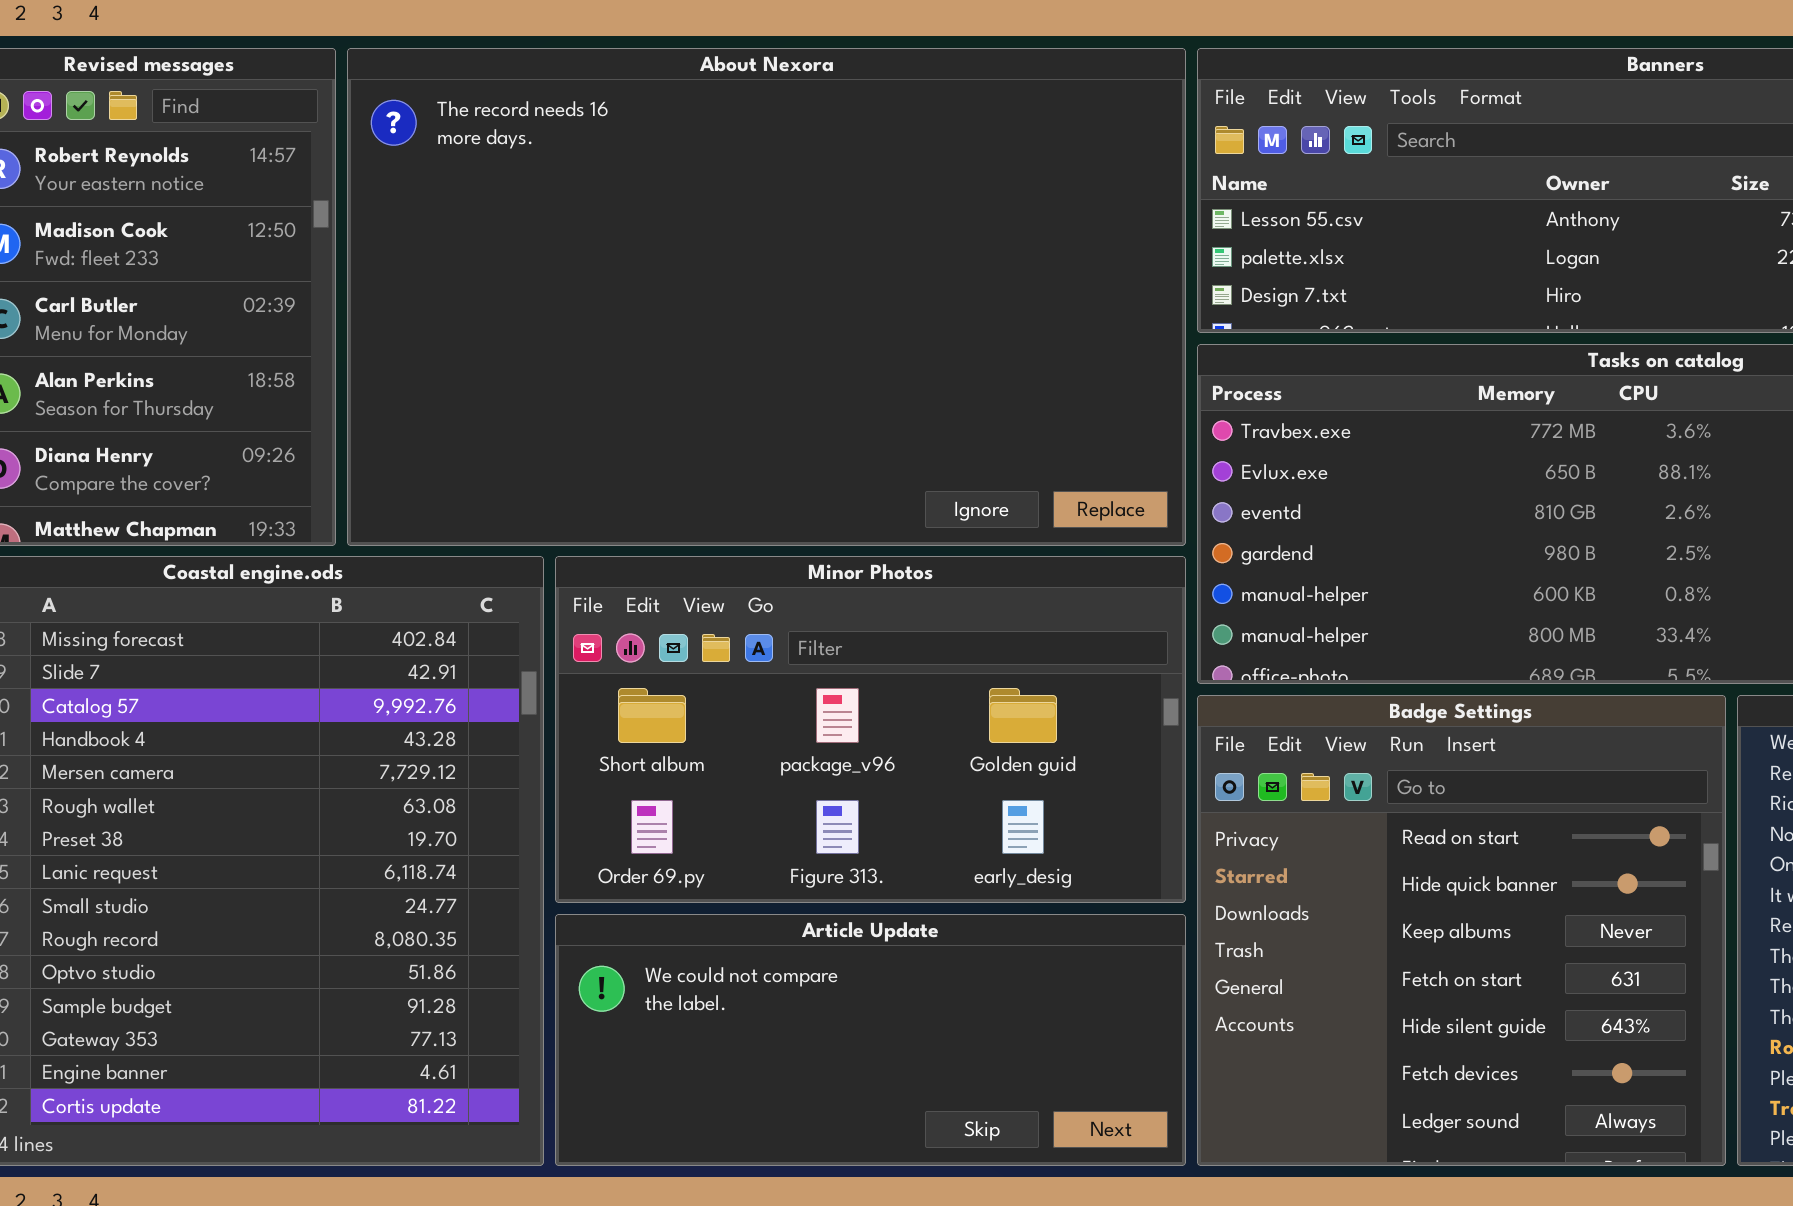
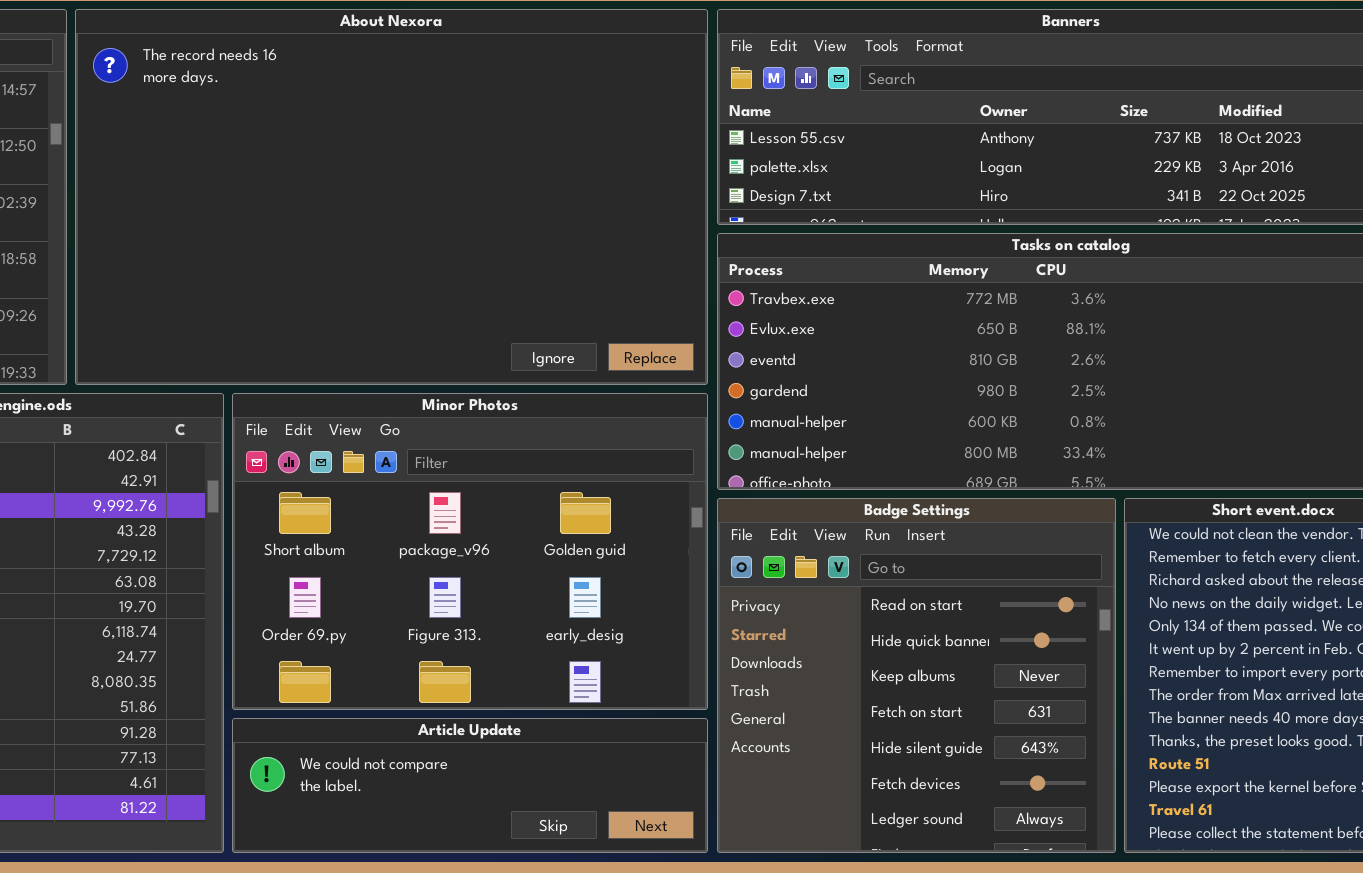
Minor Photos: [555,556,1186,903] -> [232,393,708,710], resized
Article Update: [555,914,1186,1166] -> [232,718,708,853], resized

